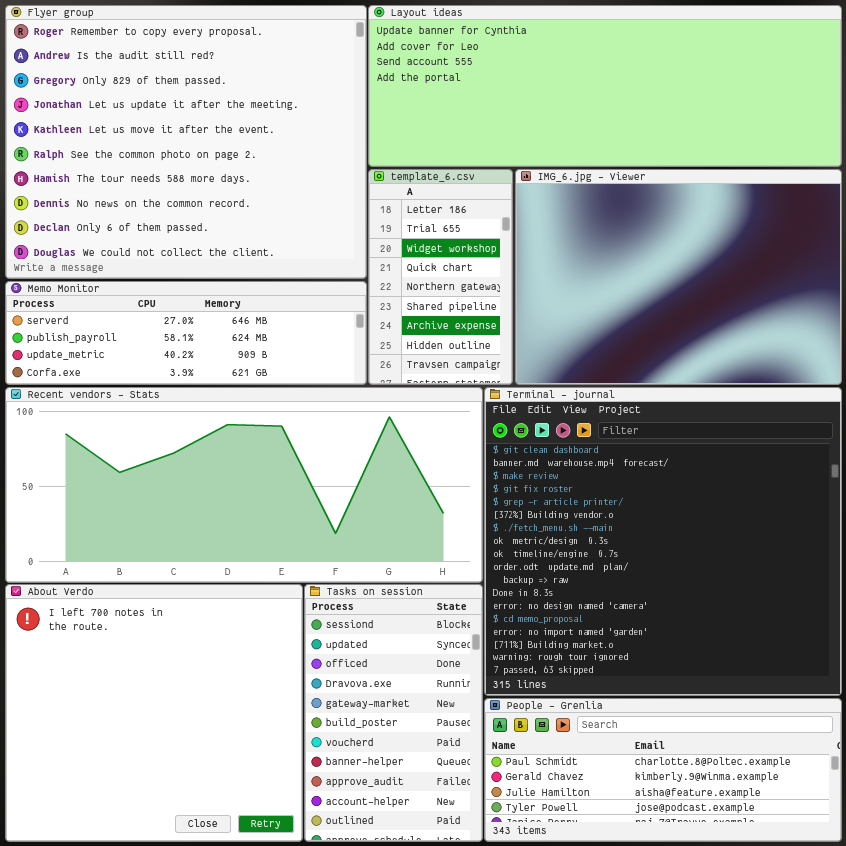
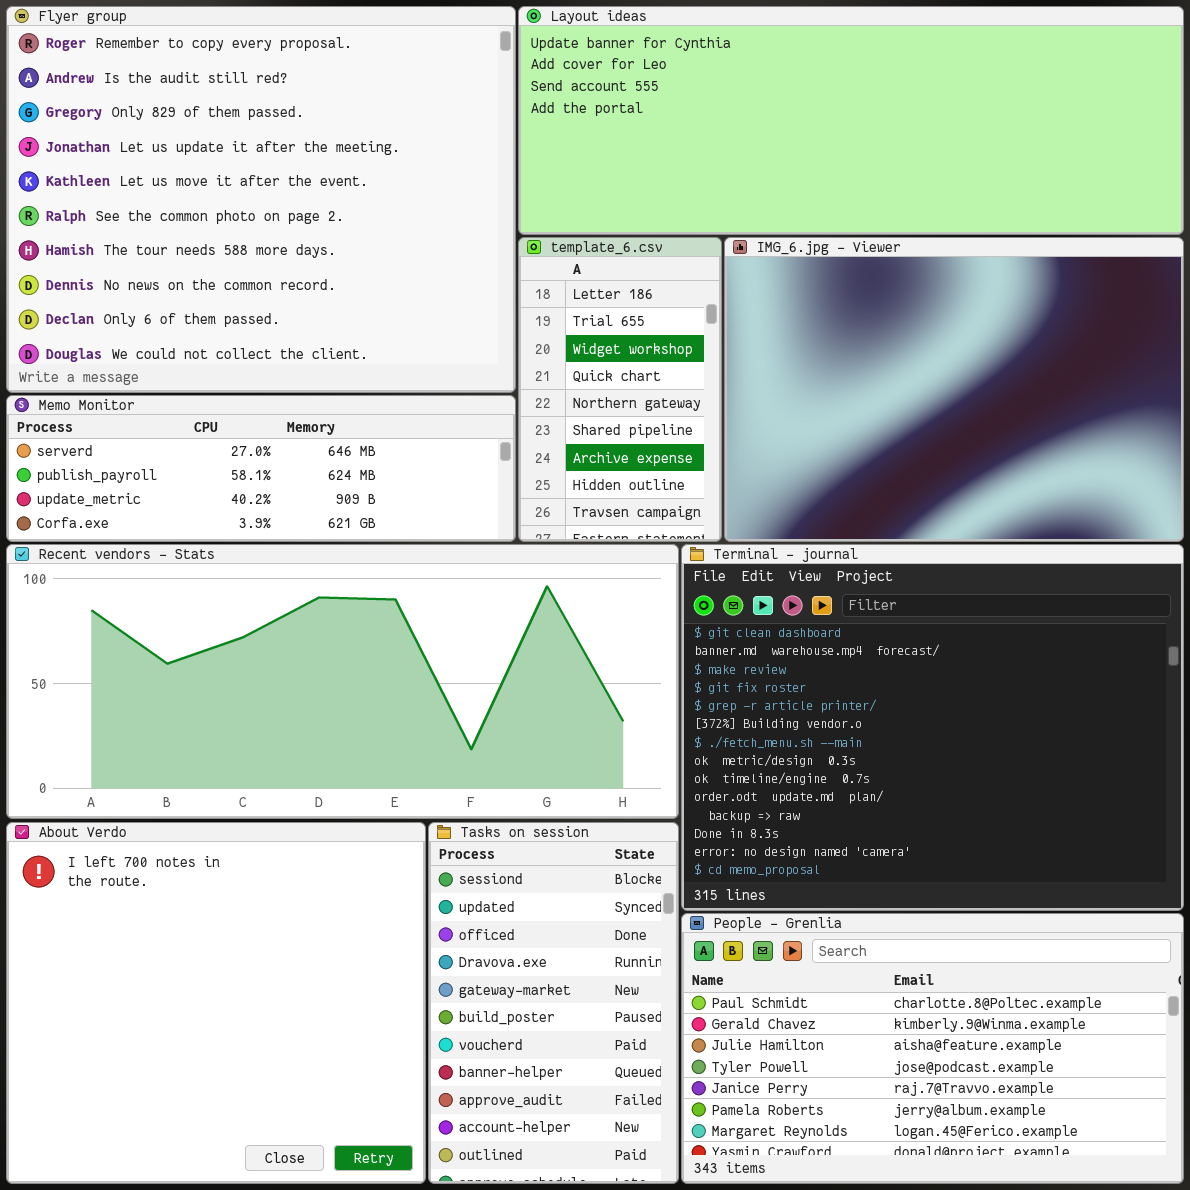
Terminal - journal: [484,387,842,696] -> [681,544,1184,911], resized
People - Grenlia: [484,698,842,842] -> [681,913,1184,1184], resized

